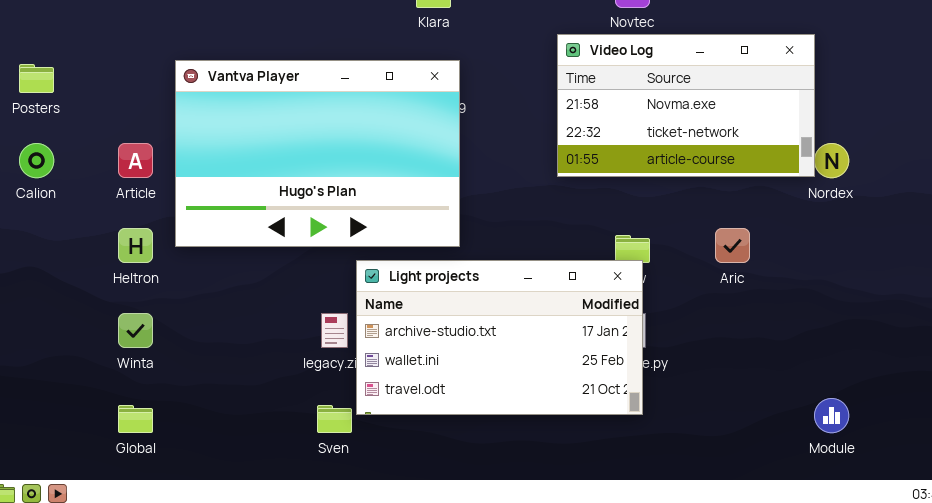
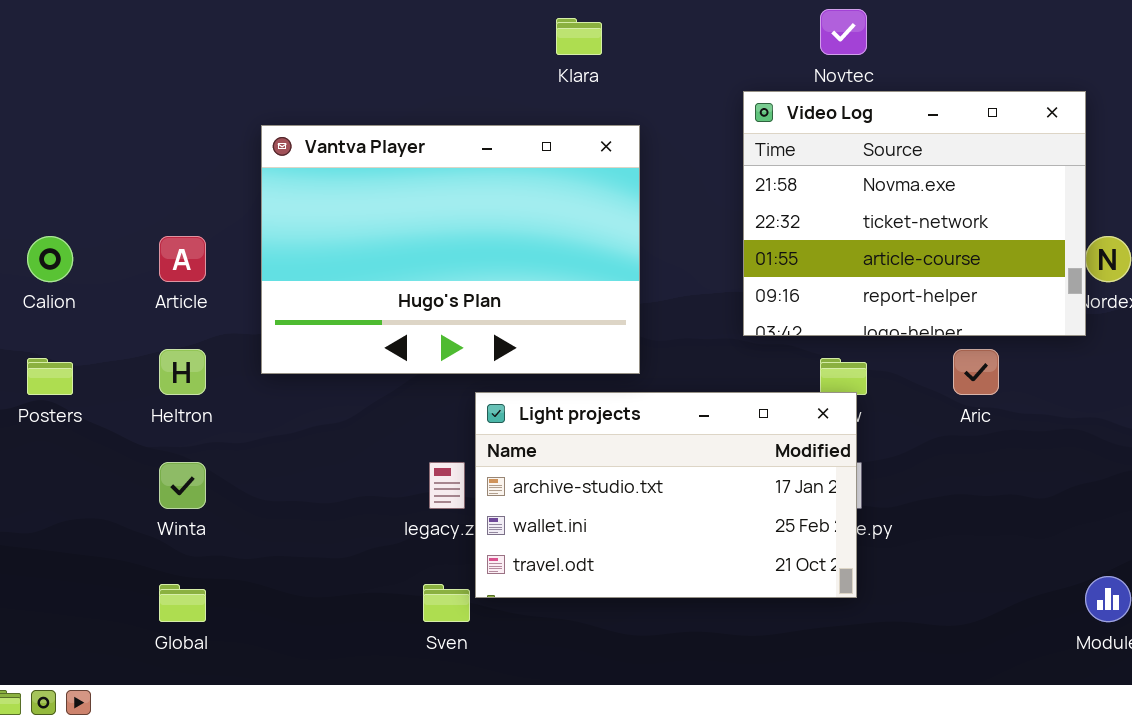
Video Log: [557,34,815,177] -> [743,91,1086,336], resized
Vantva Player: [175,60,460,247] -> [261,125,640,374], moved
Posters: [19,64,54,93] -> [27,358,73,395], moved

